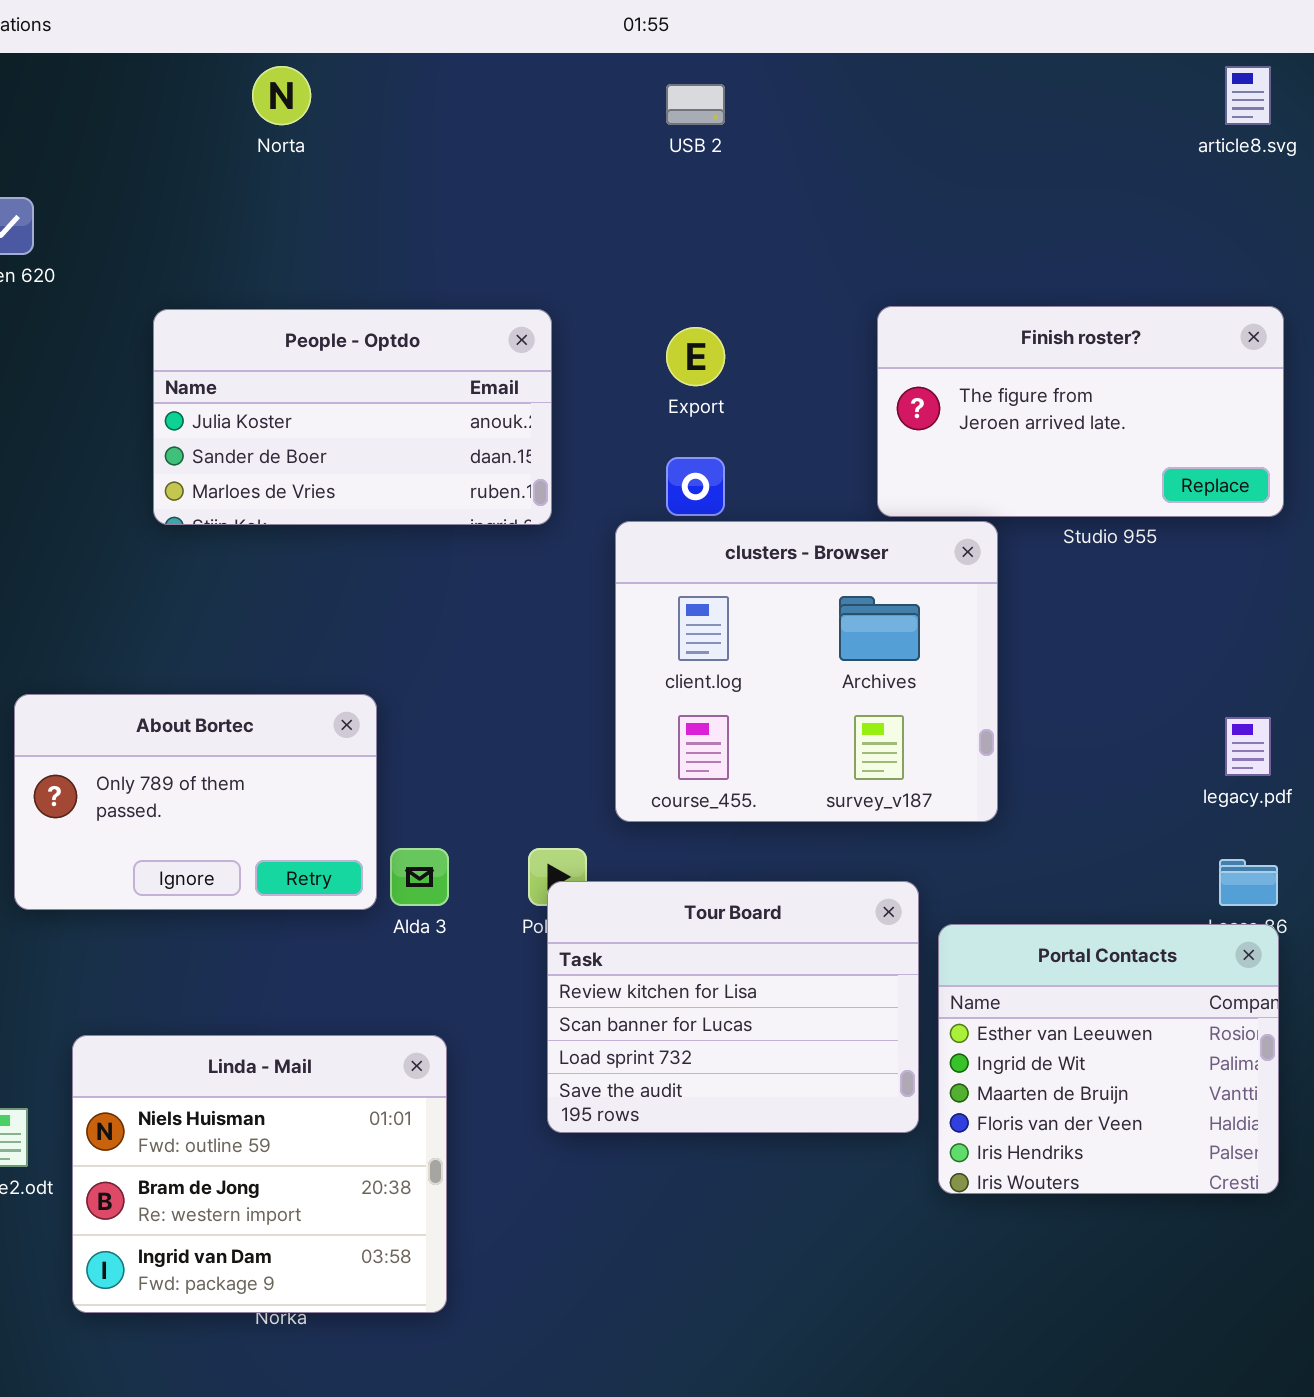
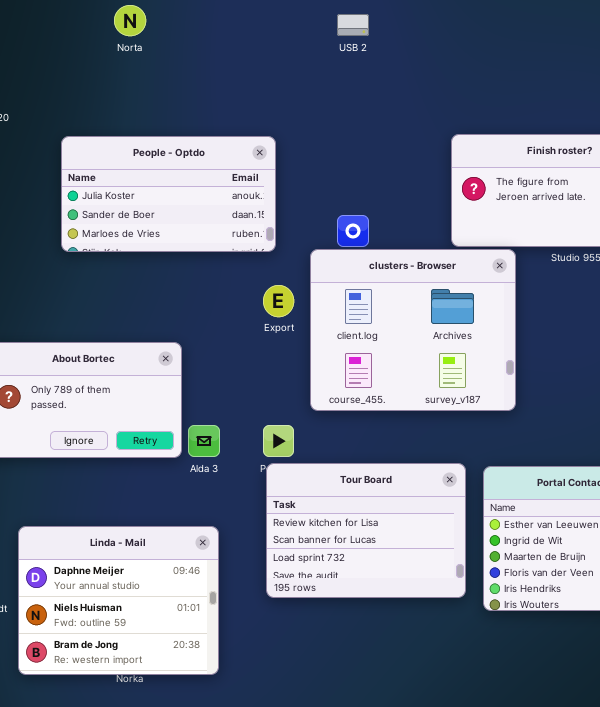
Export: [666,327,725,386] -> [263,285,294,317], moved
Tour Board: [547,881,919,1133] -> [266,463,466,598], moved
Linda - Mail: [72,1035,447,1313] -> [18,526,219,675], scrolled up 1 row

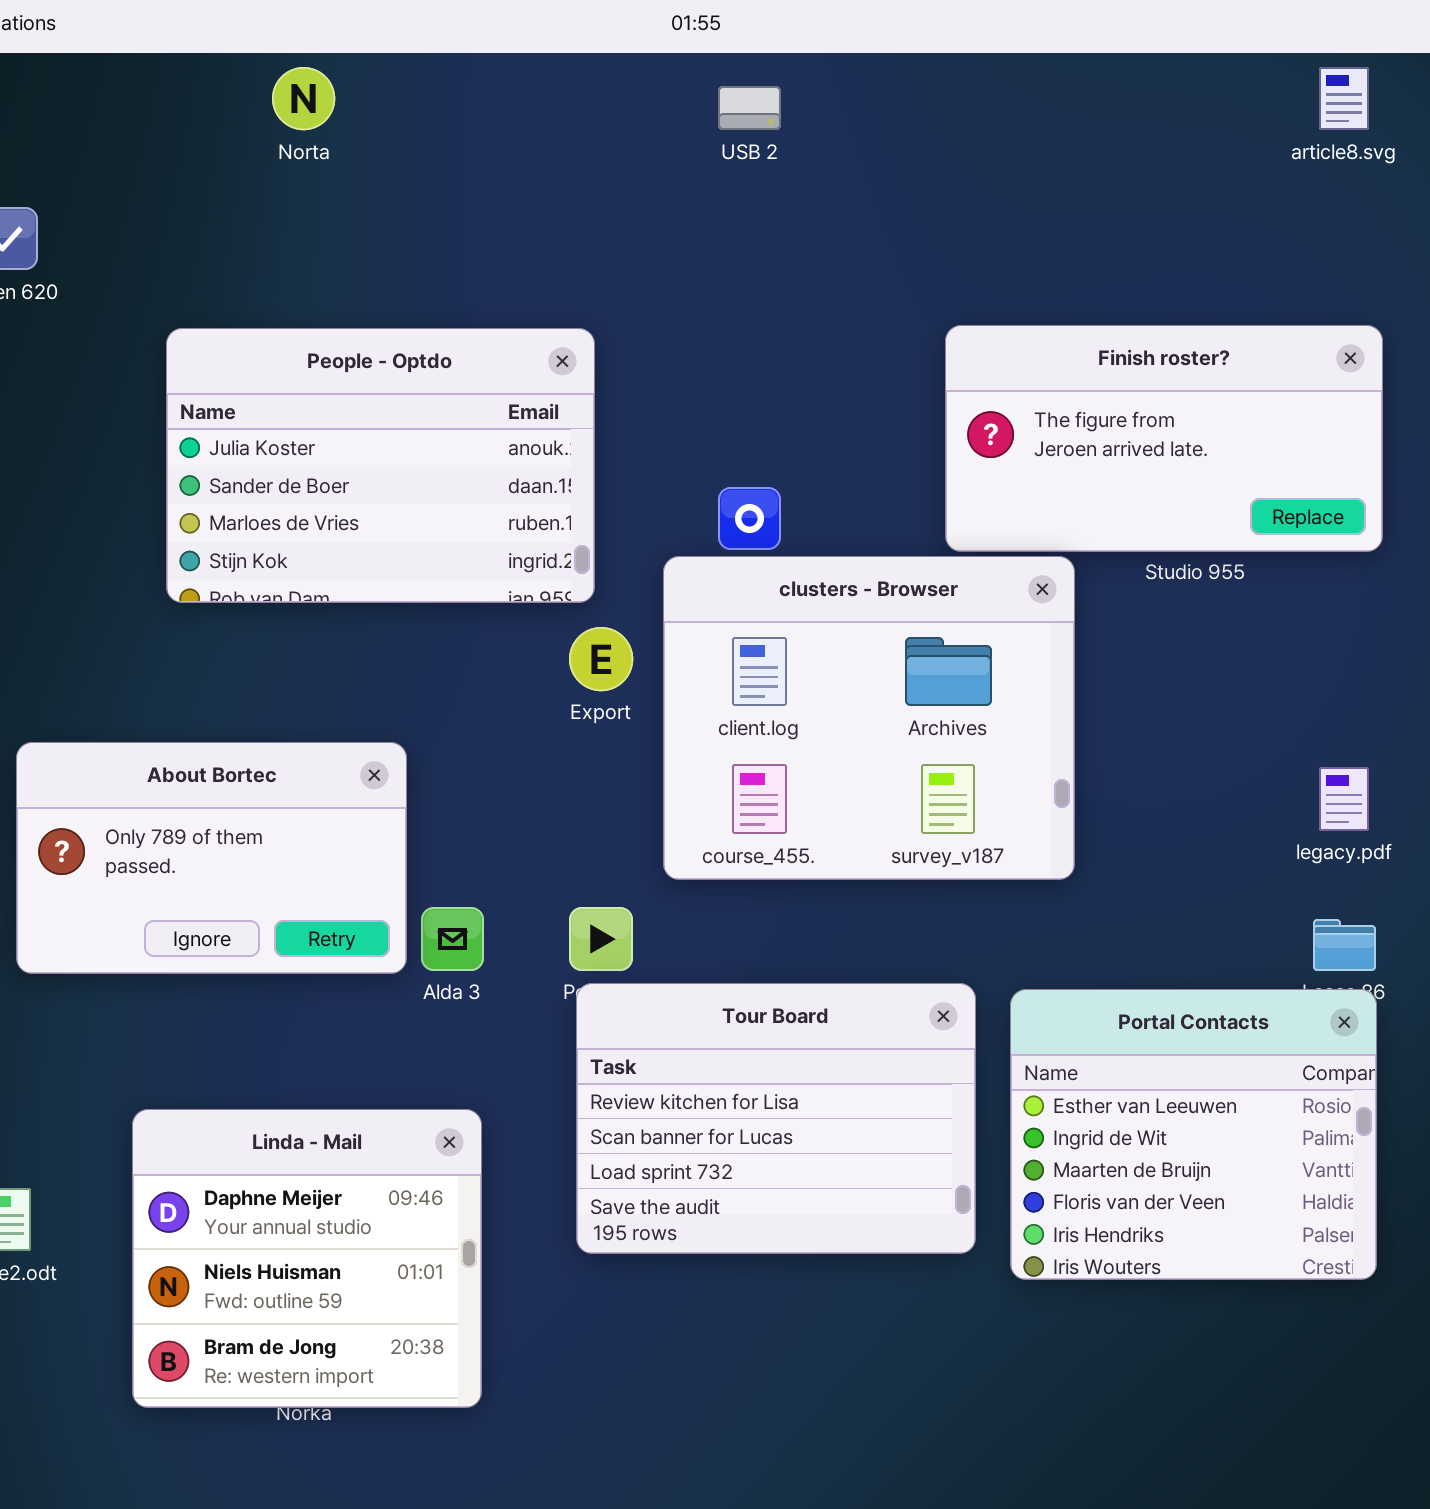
People - Optdo: [61,136,276,252] -> [166,328,595,603], resized
Linda - Mail: [18,526,219,675] -> [132,1109,482,1408], resized

